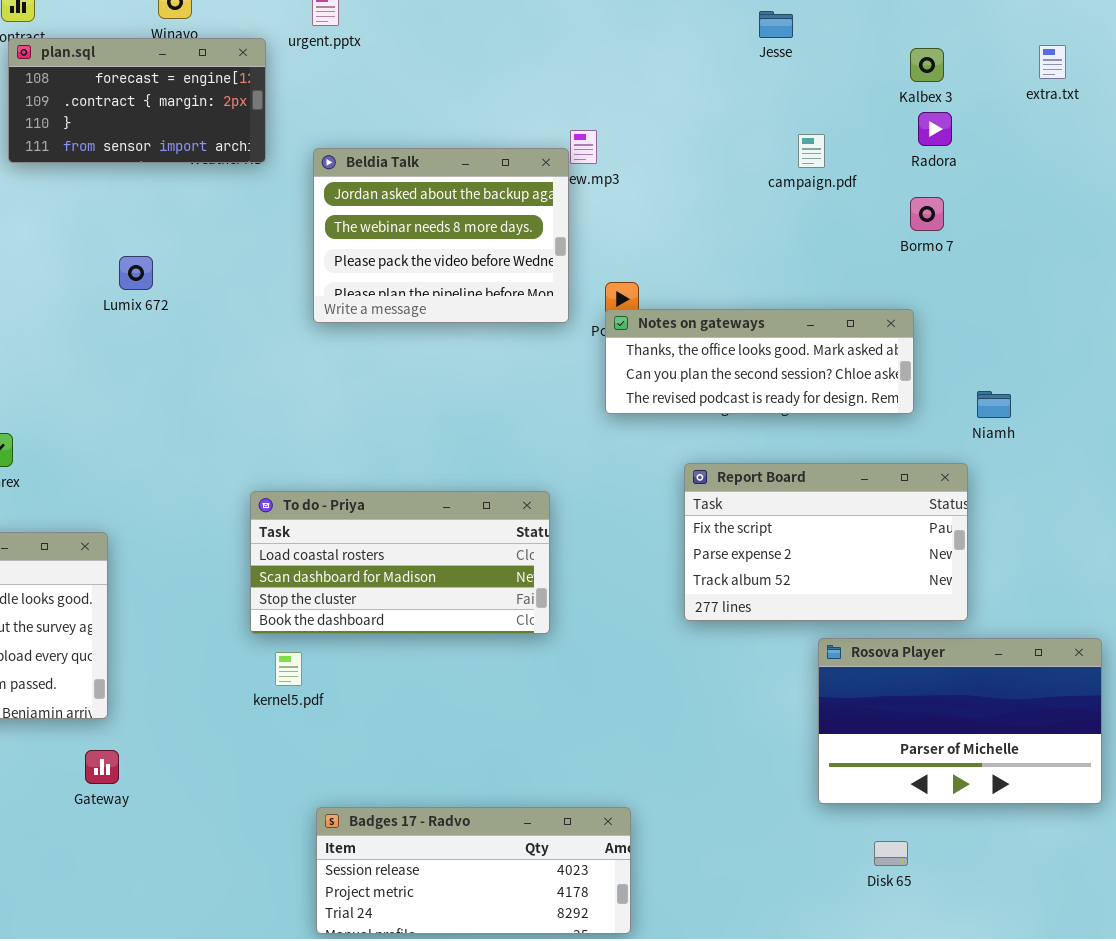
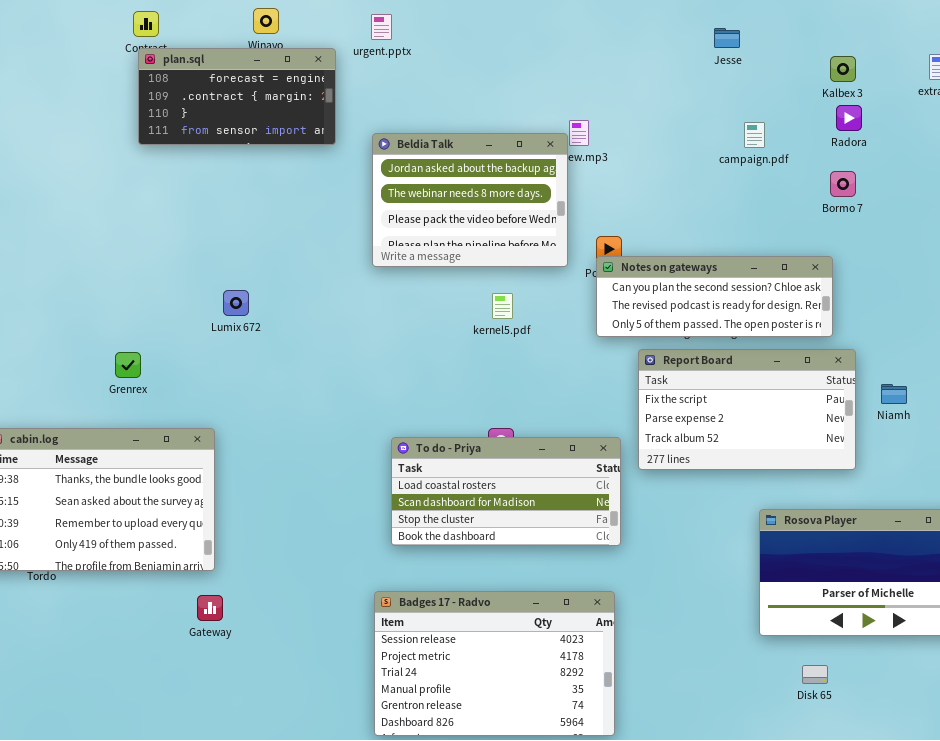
Lumix 672: [119,256,153,290] -> [223,290,249,316], moved
Notes on gateways: [605,309,914,414] -> [596,256,833,337], scrolled down 1 row
Niamh: [977,391,1011,418] -> [881,384,907,404], moved
Report Board: [684,463,968,621] -> [638,349,856,470], moved
To do - Priya: [250,491,550,634] -> [391,437,621,546], moved
kernel5.pdf: [275,652,302,686] -> [492,293,513,319], moved
Badges 17 - Radvo: [316,807,631,934] -> [374,591,615,736], resized

